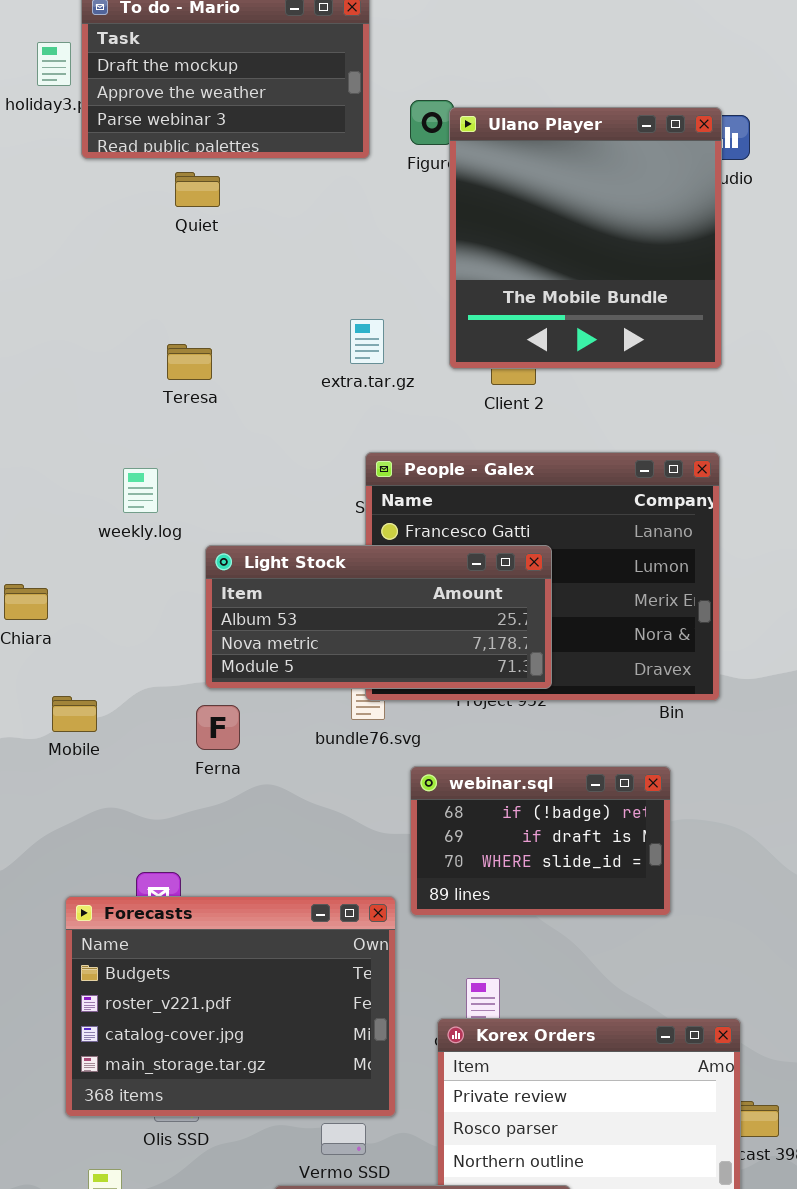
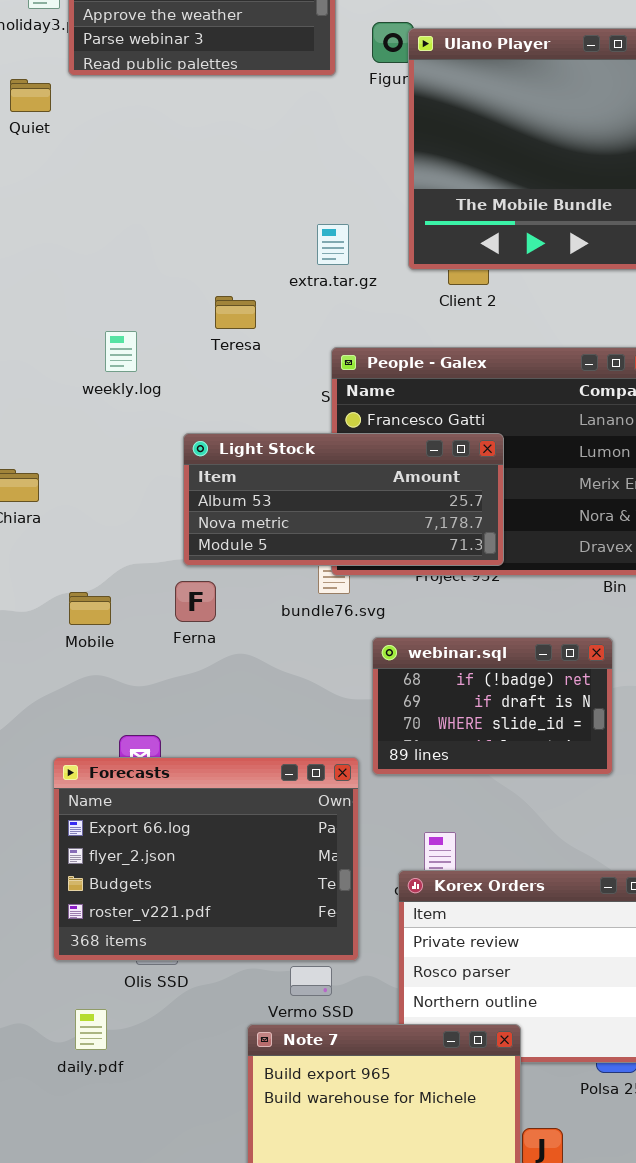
Quiet: [175,172,220,207] -> [10,79,51,112], moved
Teresa: [167,344,212,380] -> [215,296,256,329], moved
weekly.log: [123,468,158,513] -> [105,331,137,372], moved
Mobile: [52,696,97,732] -> [69,592,111,625], moved
Forecasts: [65,896,396,1117] -> [53,757,359,961], scrolled up 2 rows

